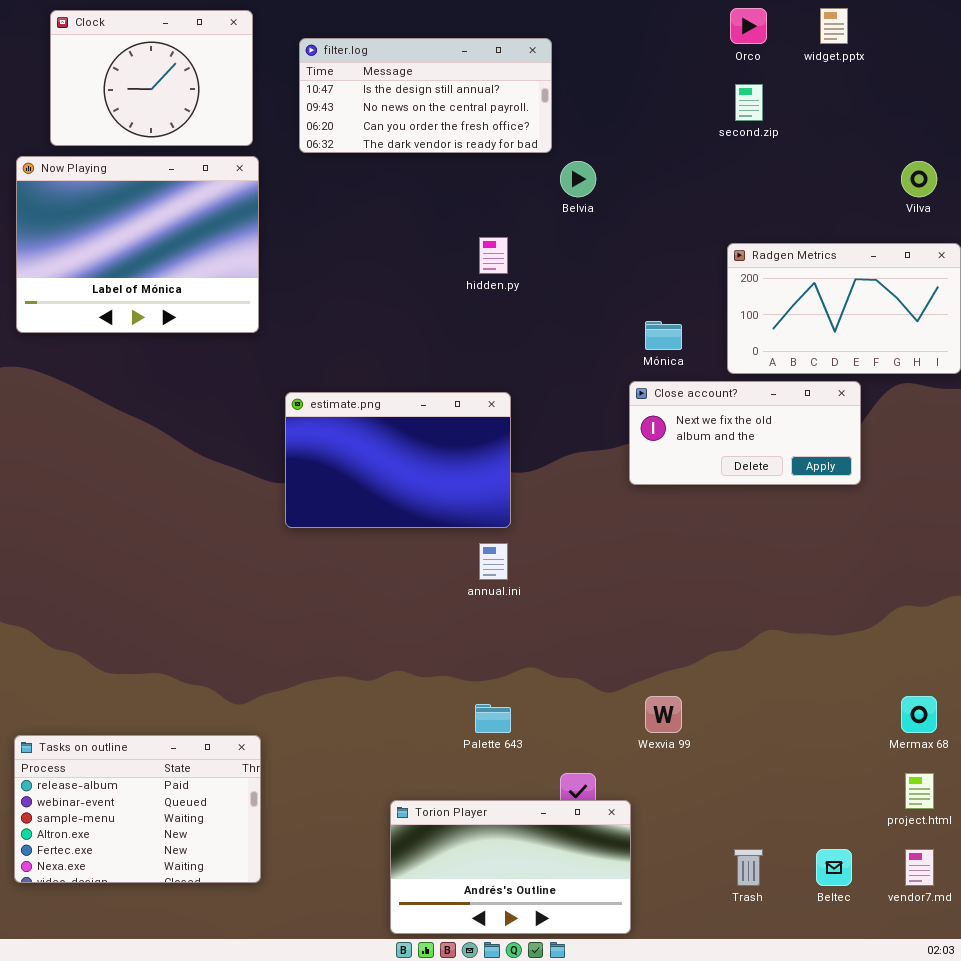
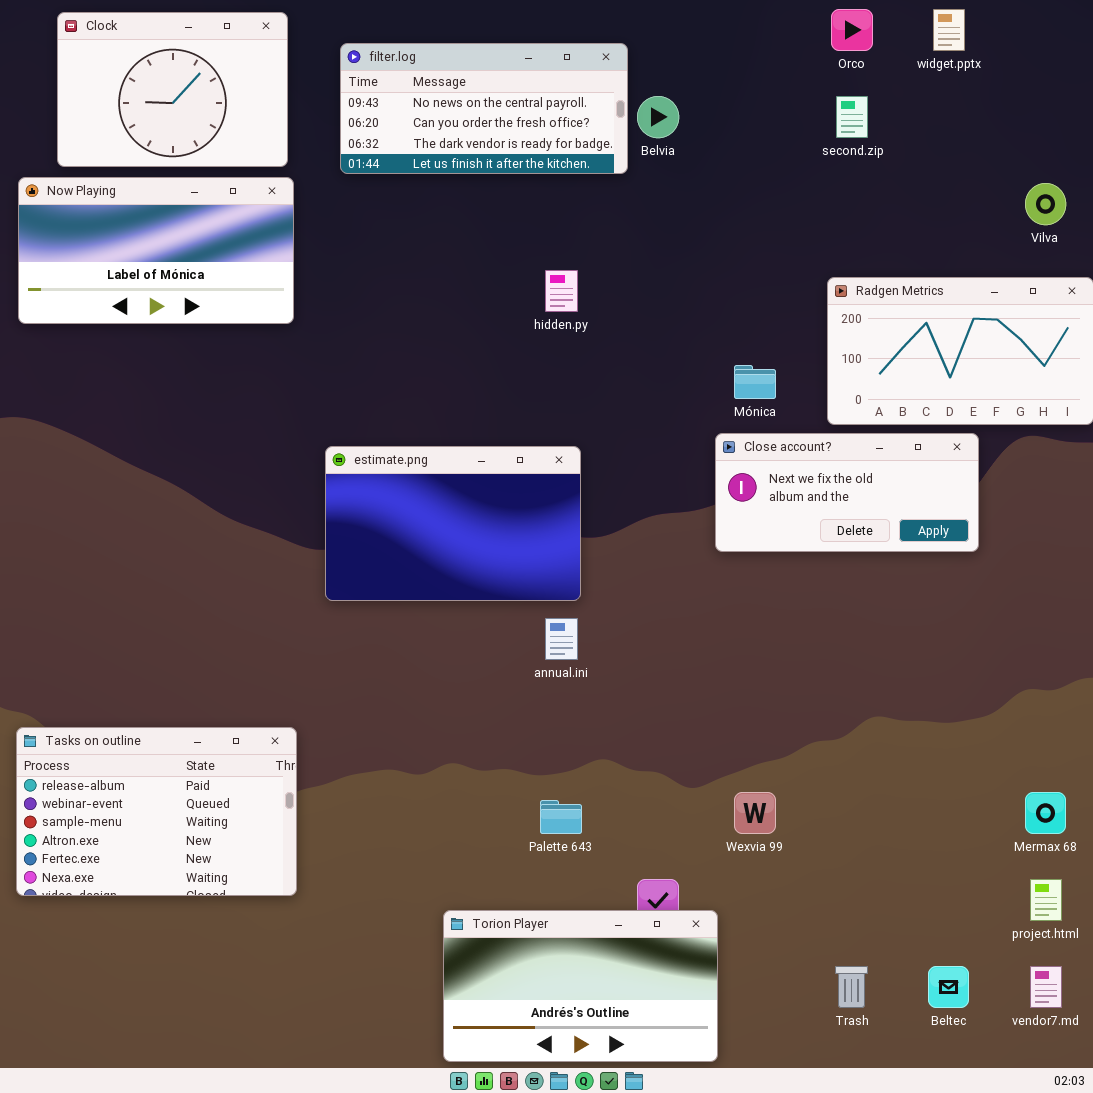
filter.log: [299,38,552,153] -> [340,43,628,174], scrolled down 1 row
Now Playing: [16,156,259,333] -> [18,177,294,324], resized
Belvia: [560,161,596,197] -> [637,96,679,138], moved
Tasks on outline: [14,735,261,883] -> [16,727,297,896], moved

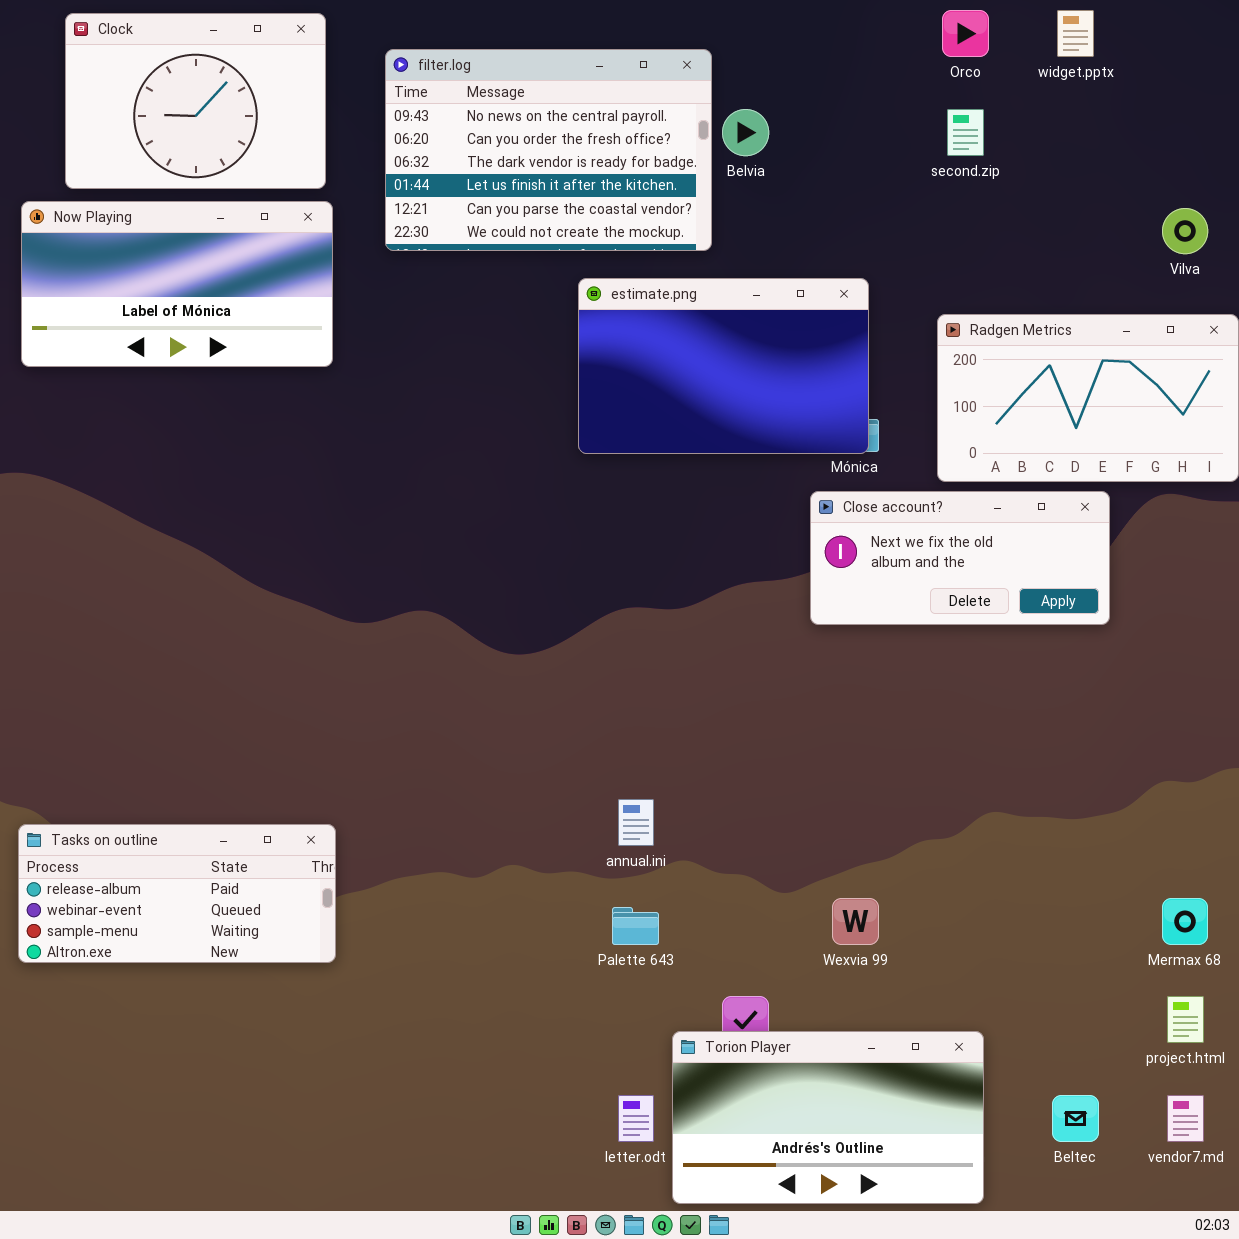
filter.log: [340,43,628,174] -> [385,49,712,251], resized
estimate.png: [325,446,581,601] -> [578,278,869,454], moved
annual.ini: [545,618,578,660] -> [618,799,654,846], moved
Tasks on outline: [16,727,297,896] -> [18,824,336,963], resized
Torion Player: [443,910,718,1062] -> [672,1031,984,1204], moved

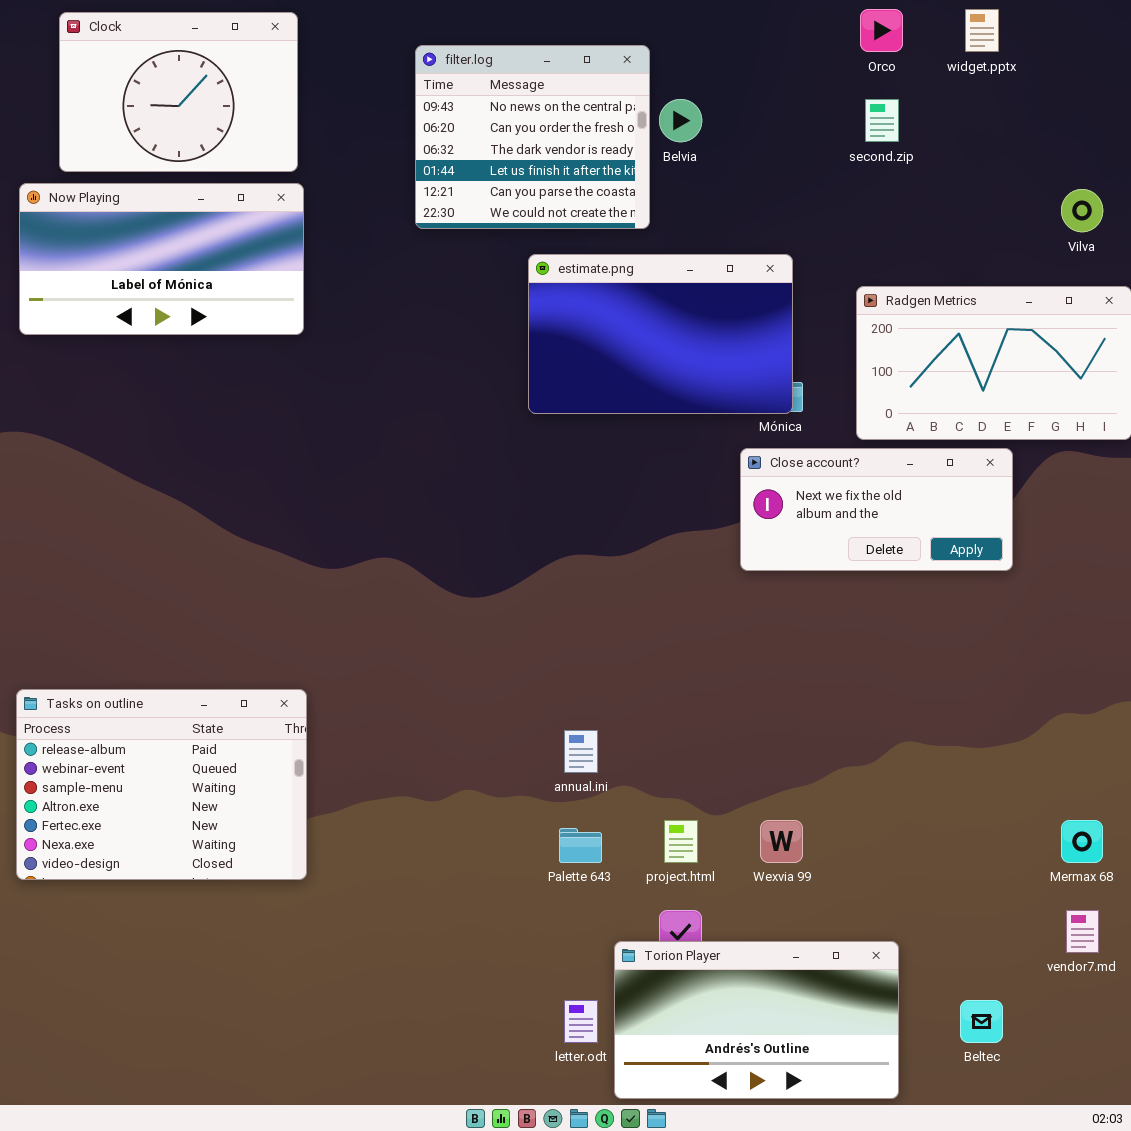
filter.log: [385,49,712,251] -> [415,45,650,229], resized
Tasks on outline: [18,824,336,963] -> [16,689,307,880], resized
project.html: [1167,996,1204,1043] -> [664,820,698,863], moved
vendor7.md: [1167,1095,1204,1142] -> [1066,910,1099,953], moved

